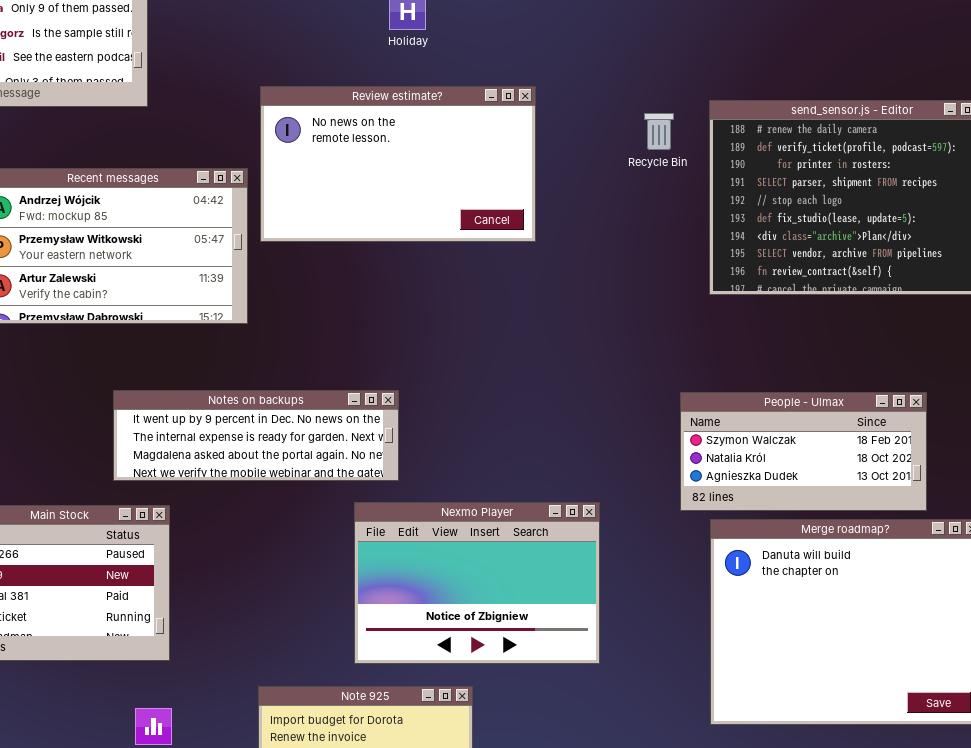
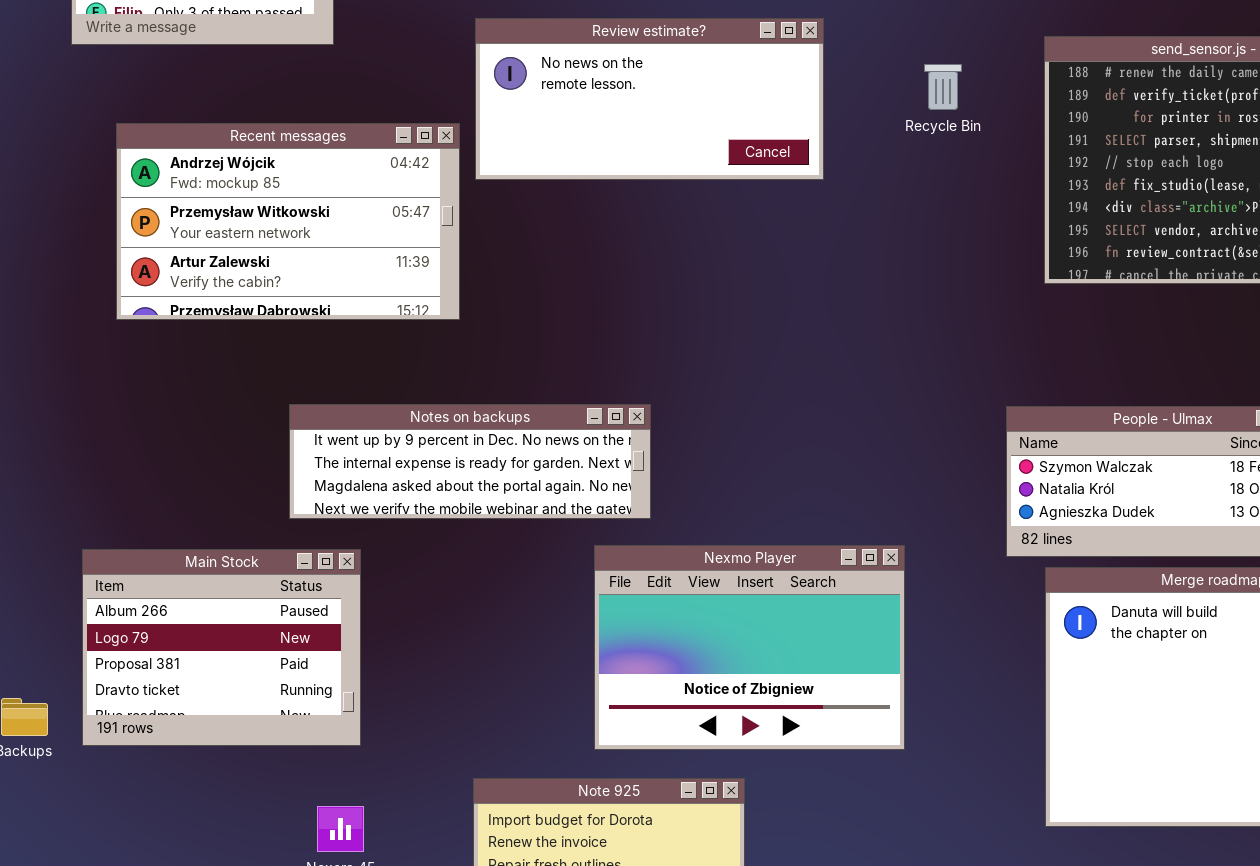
Review estimate?: [260,86,536,242] -> [475,18,824,180], resized
Recycle Bin: [644,113,674,150] -> [924,64,962,110], moved

